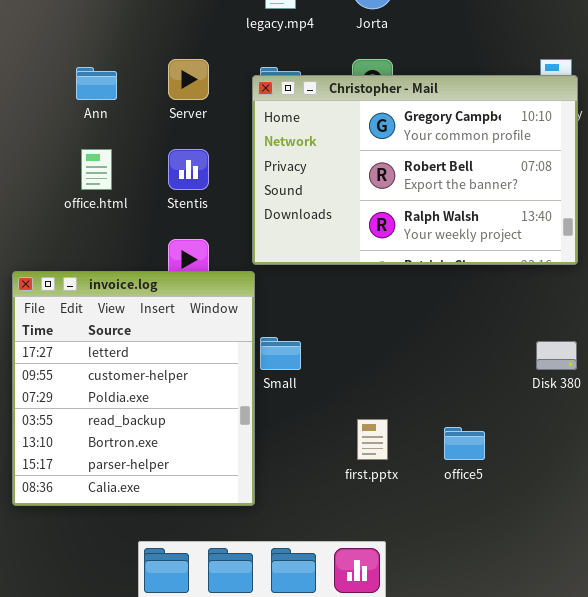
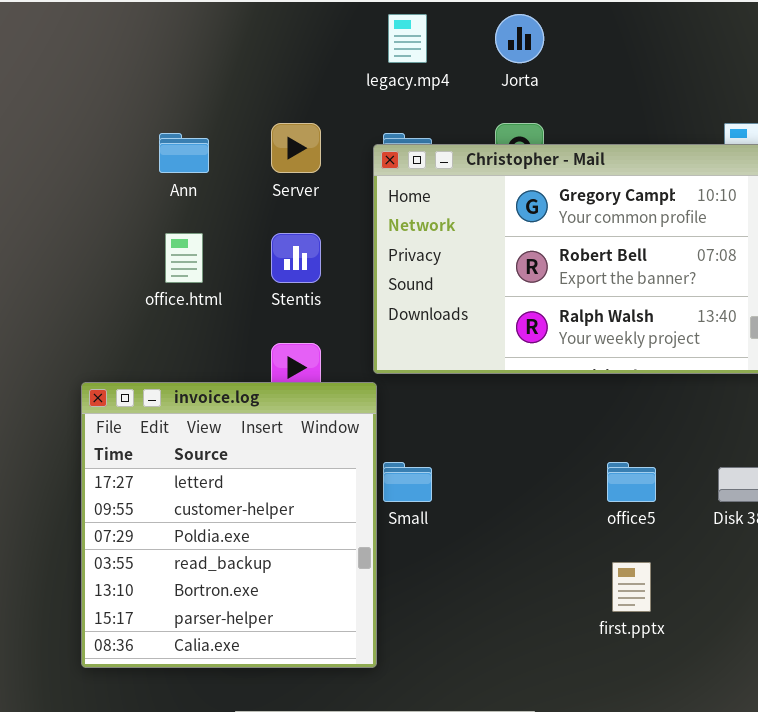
first.pptx: [357,419,388,460] -> [612,562,651,612], moved
office5: [444,427,485,460] -> [607,462,656,502], moved

